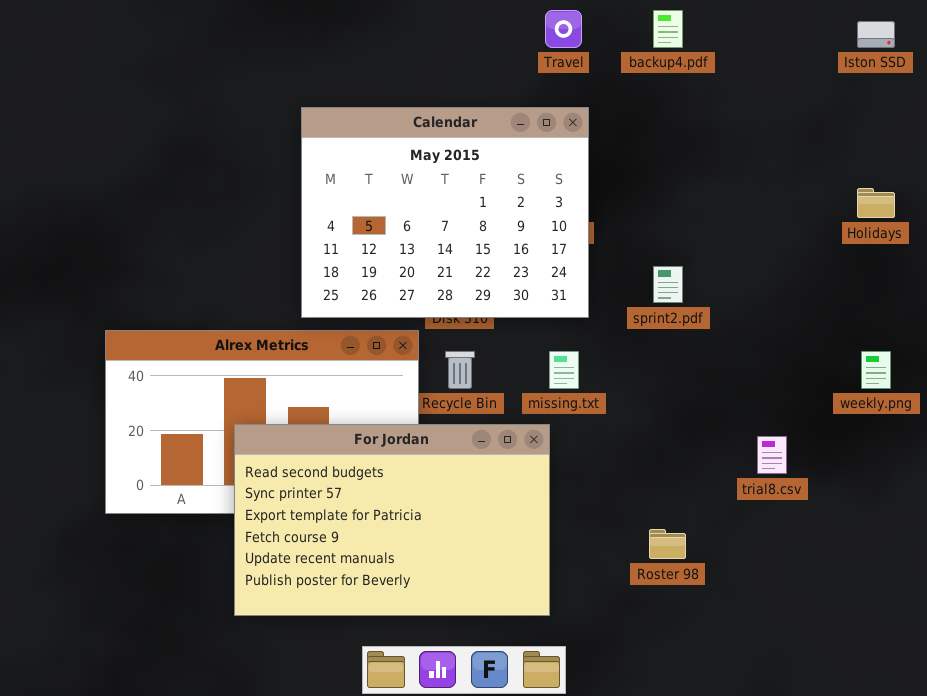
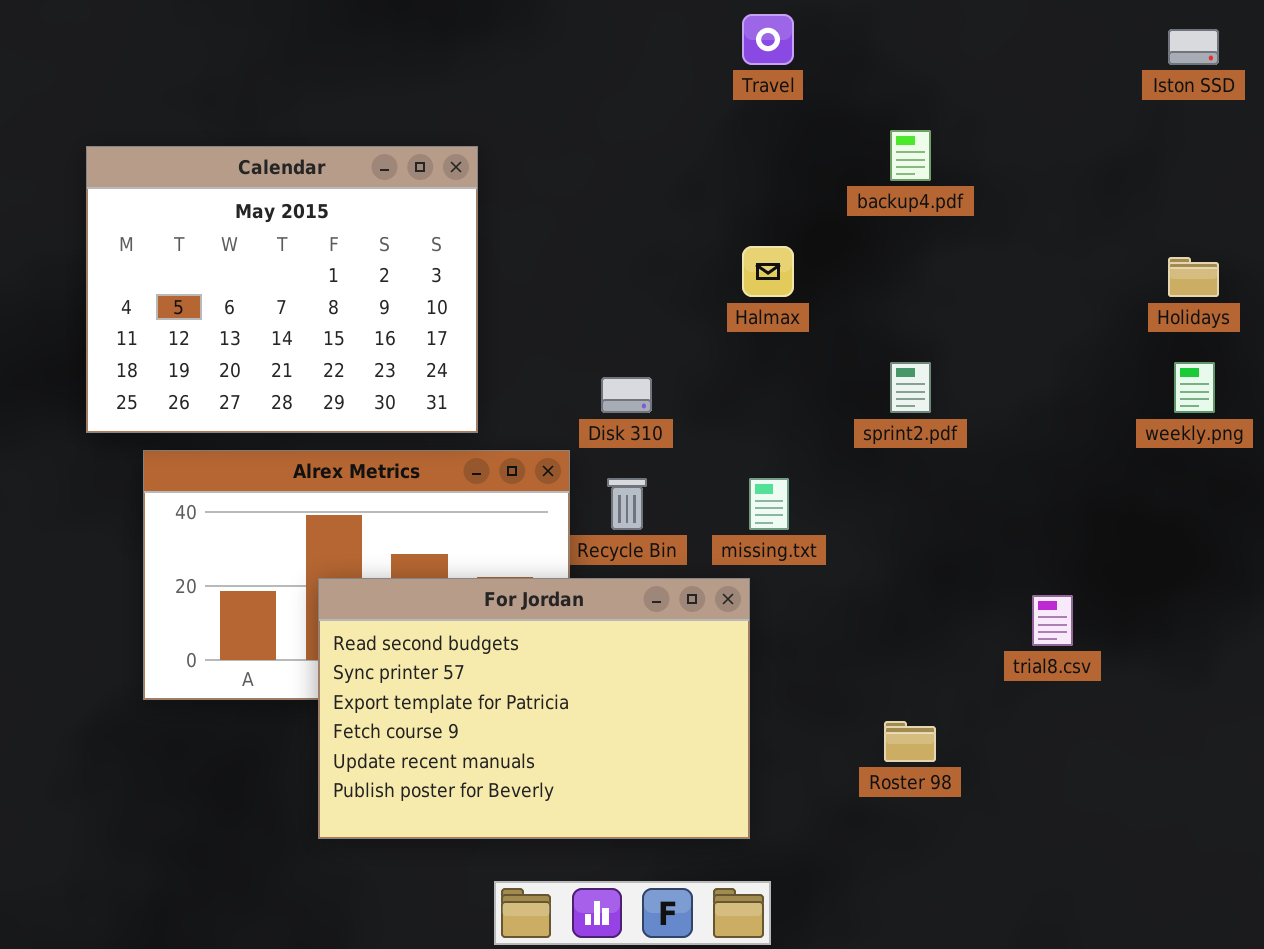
backup4.pdf: [653,10,683,48] -> [890,130,931,181], moved
Calendar: [301,107,589,318] -> [86,146,478,433], moved
weekly.png: [861,351,891,389] -> [1174,362,1215,413], moved

